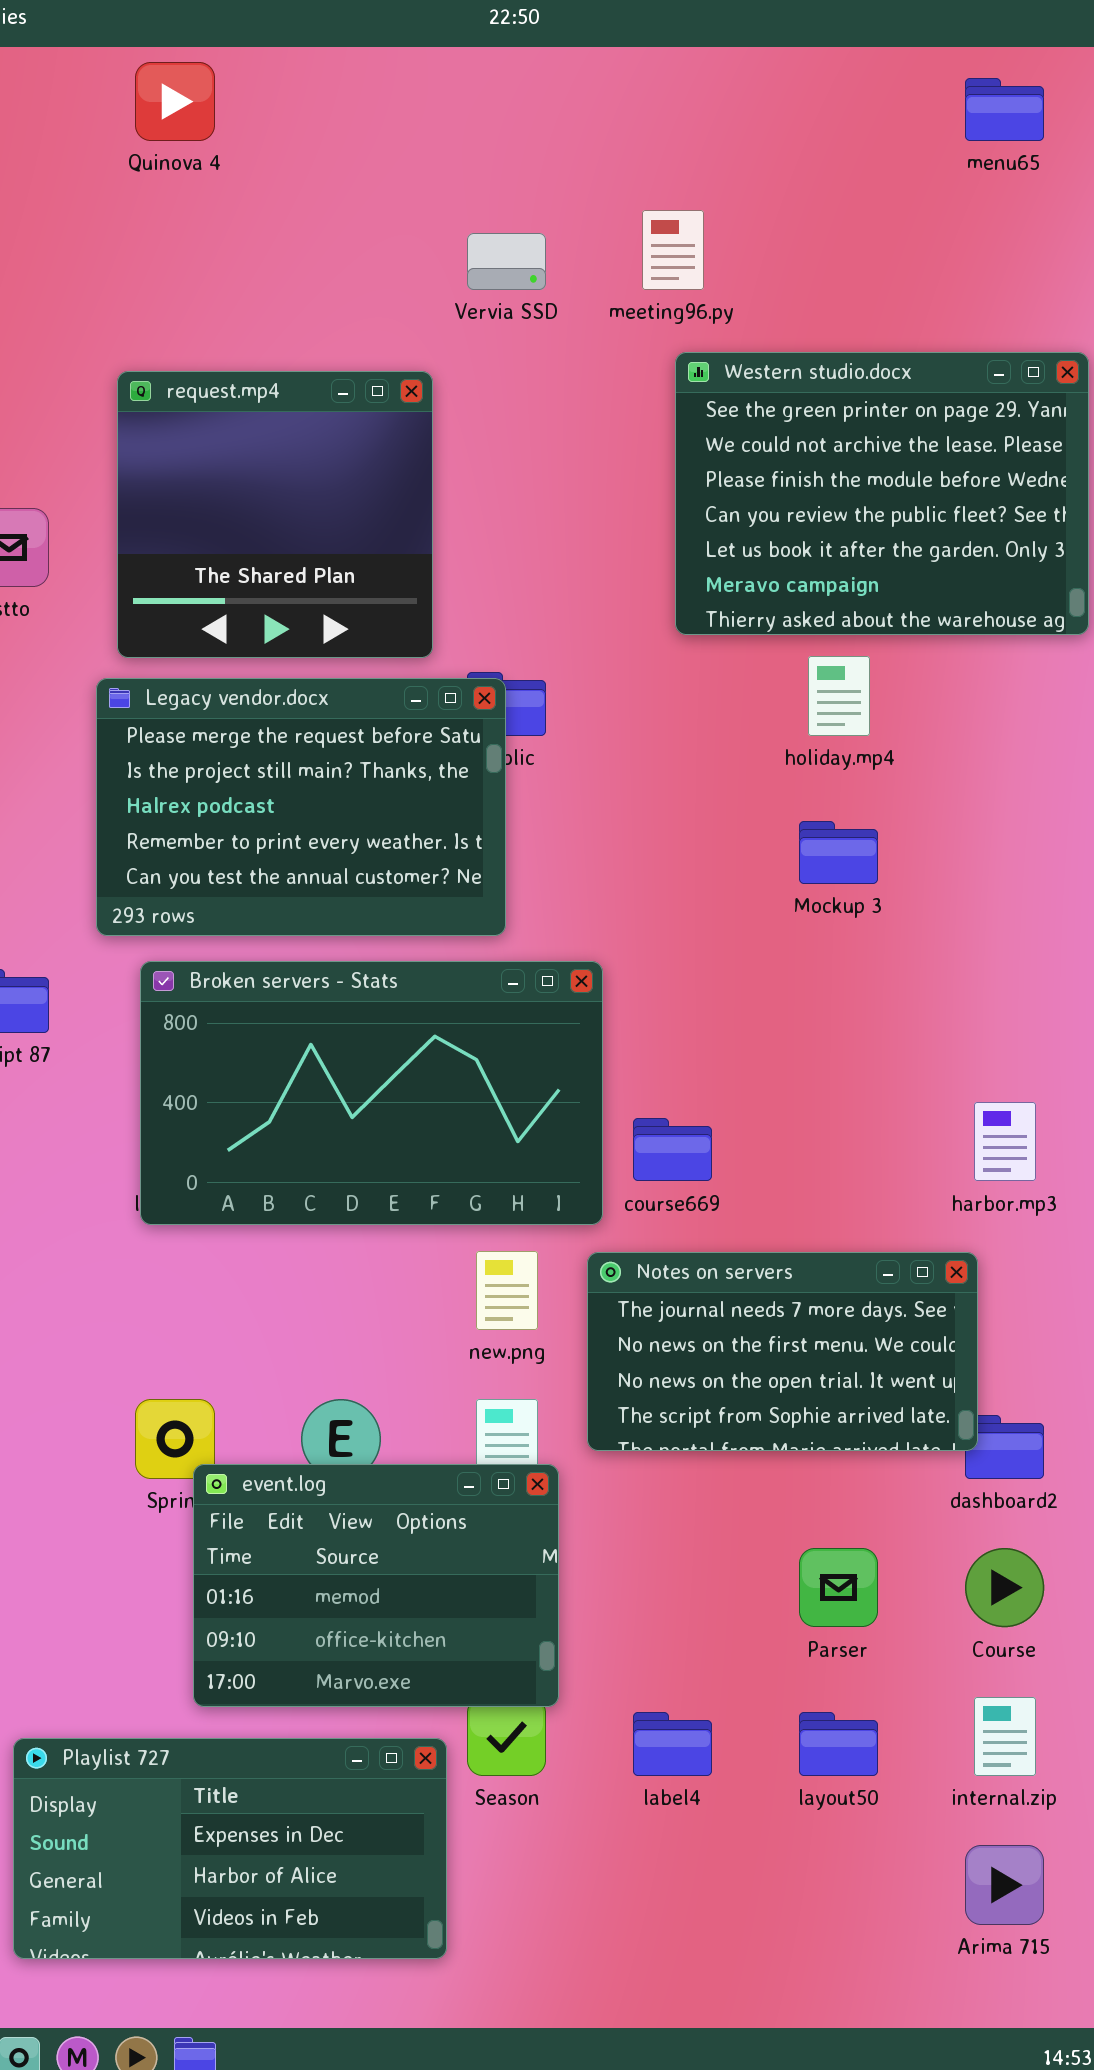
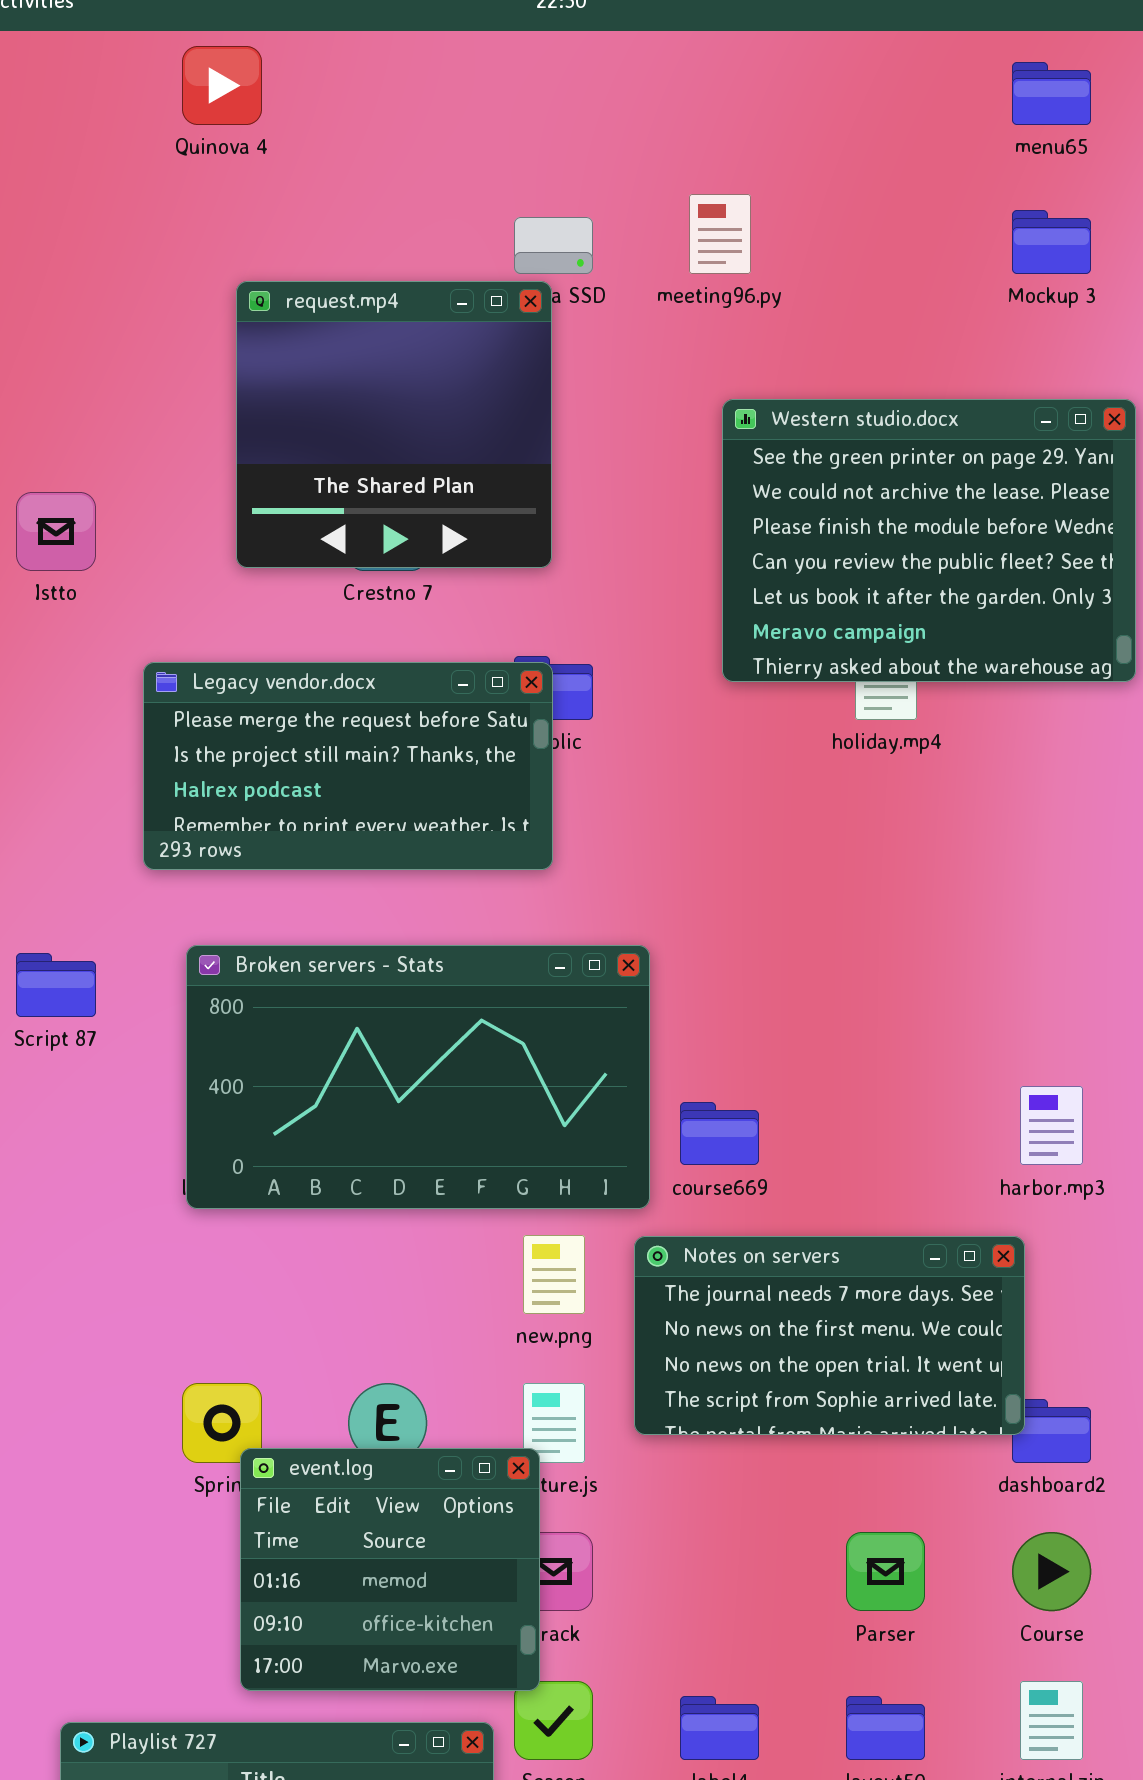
Western studio.docx: [675,352,1089,635] -> [722,399,1136,682], moved
request.mp4: [117,371,433,658] -> [236,281,552,568], moved
Legacy vendor.docx: [96,678,506,936] -> [143,662,553,870], resized
Mockup 3: [799,821,878,884] -> [1012,210,1091,274], moved
event.log: [193,1464,559,1707] -> [240,1448,540,1691], resized

